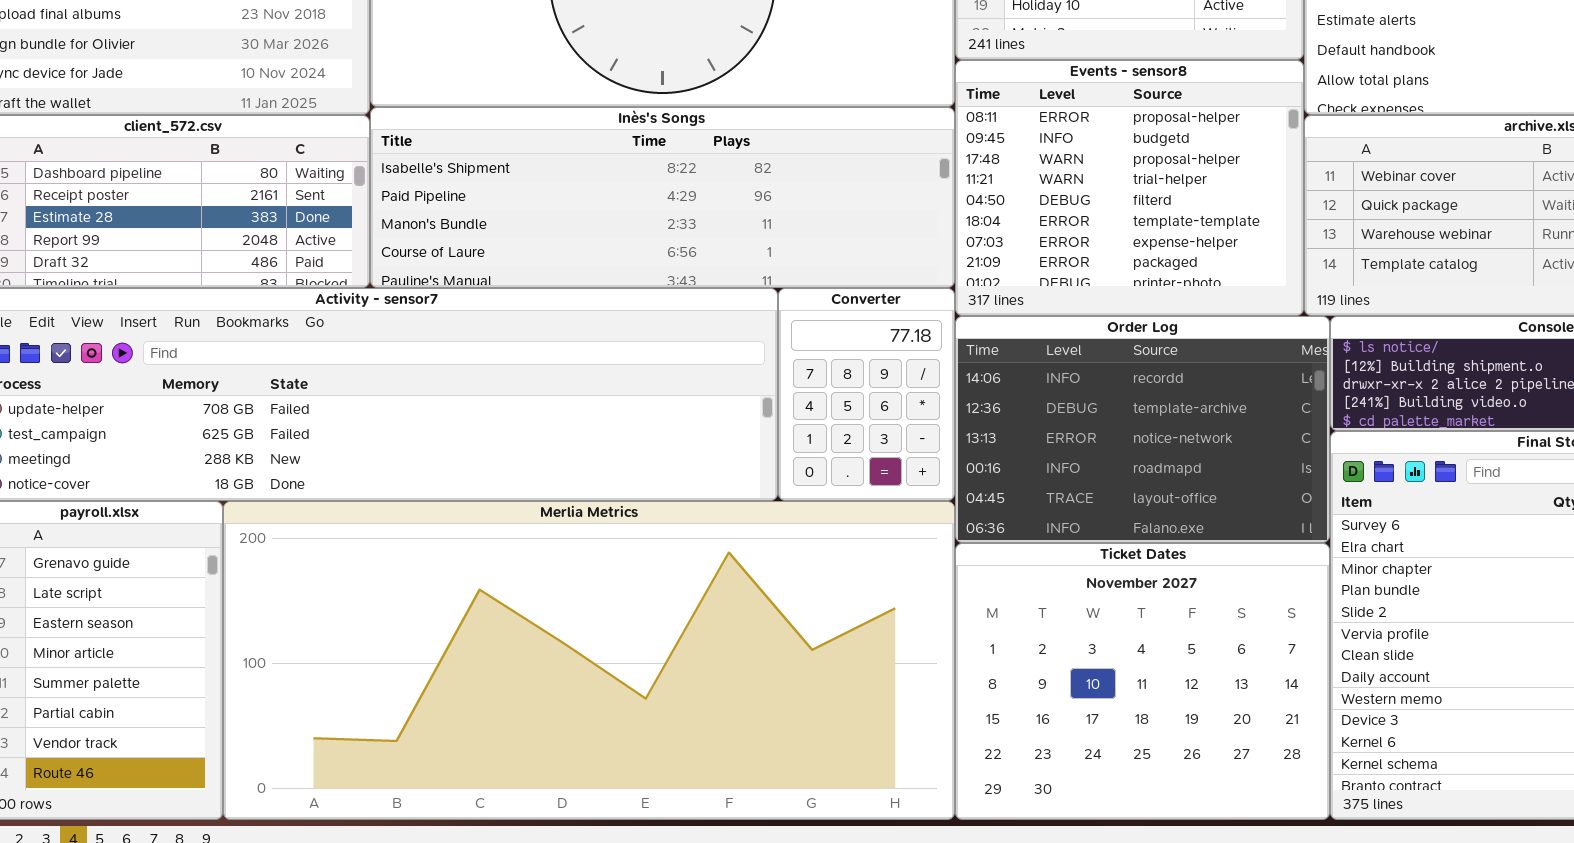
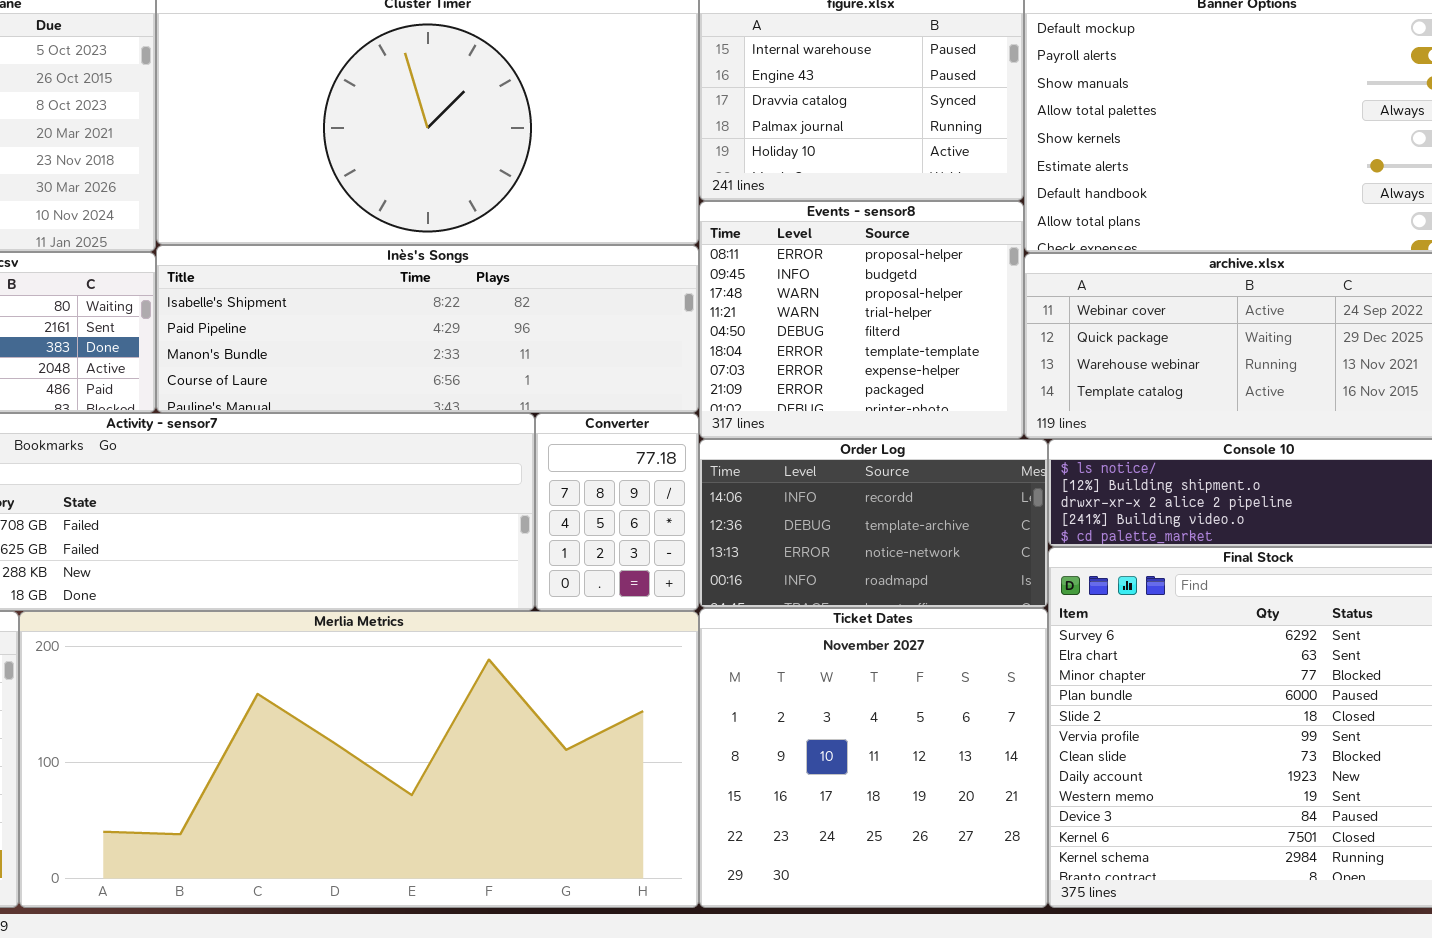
Order Log: [955,316,1330,543] -> [699,439,1048,608], resized
Ticket Dates: [955,543,1330,820] -> [699,608,1048,908], resized

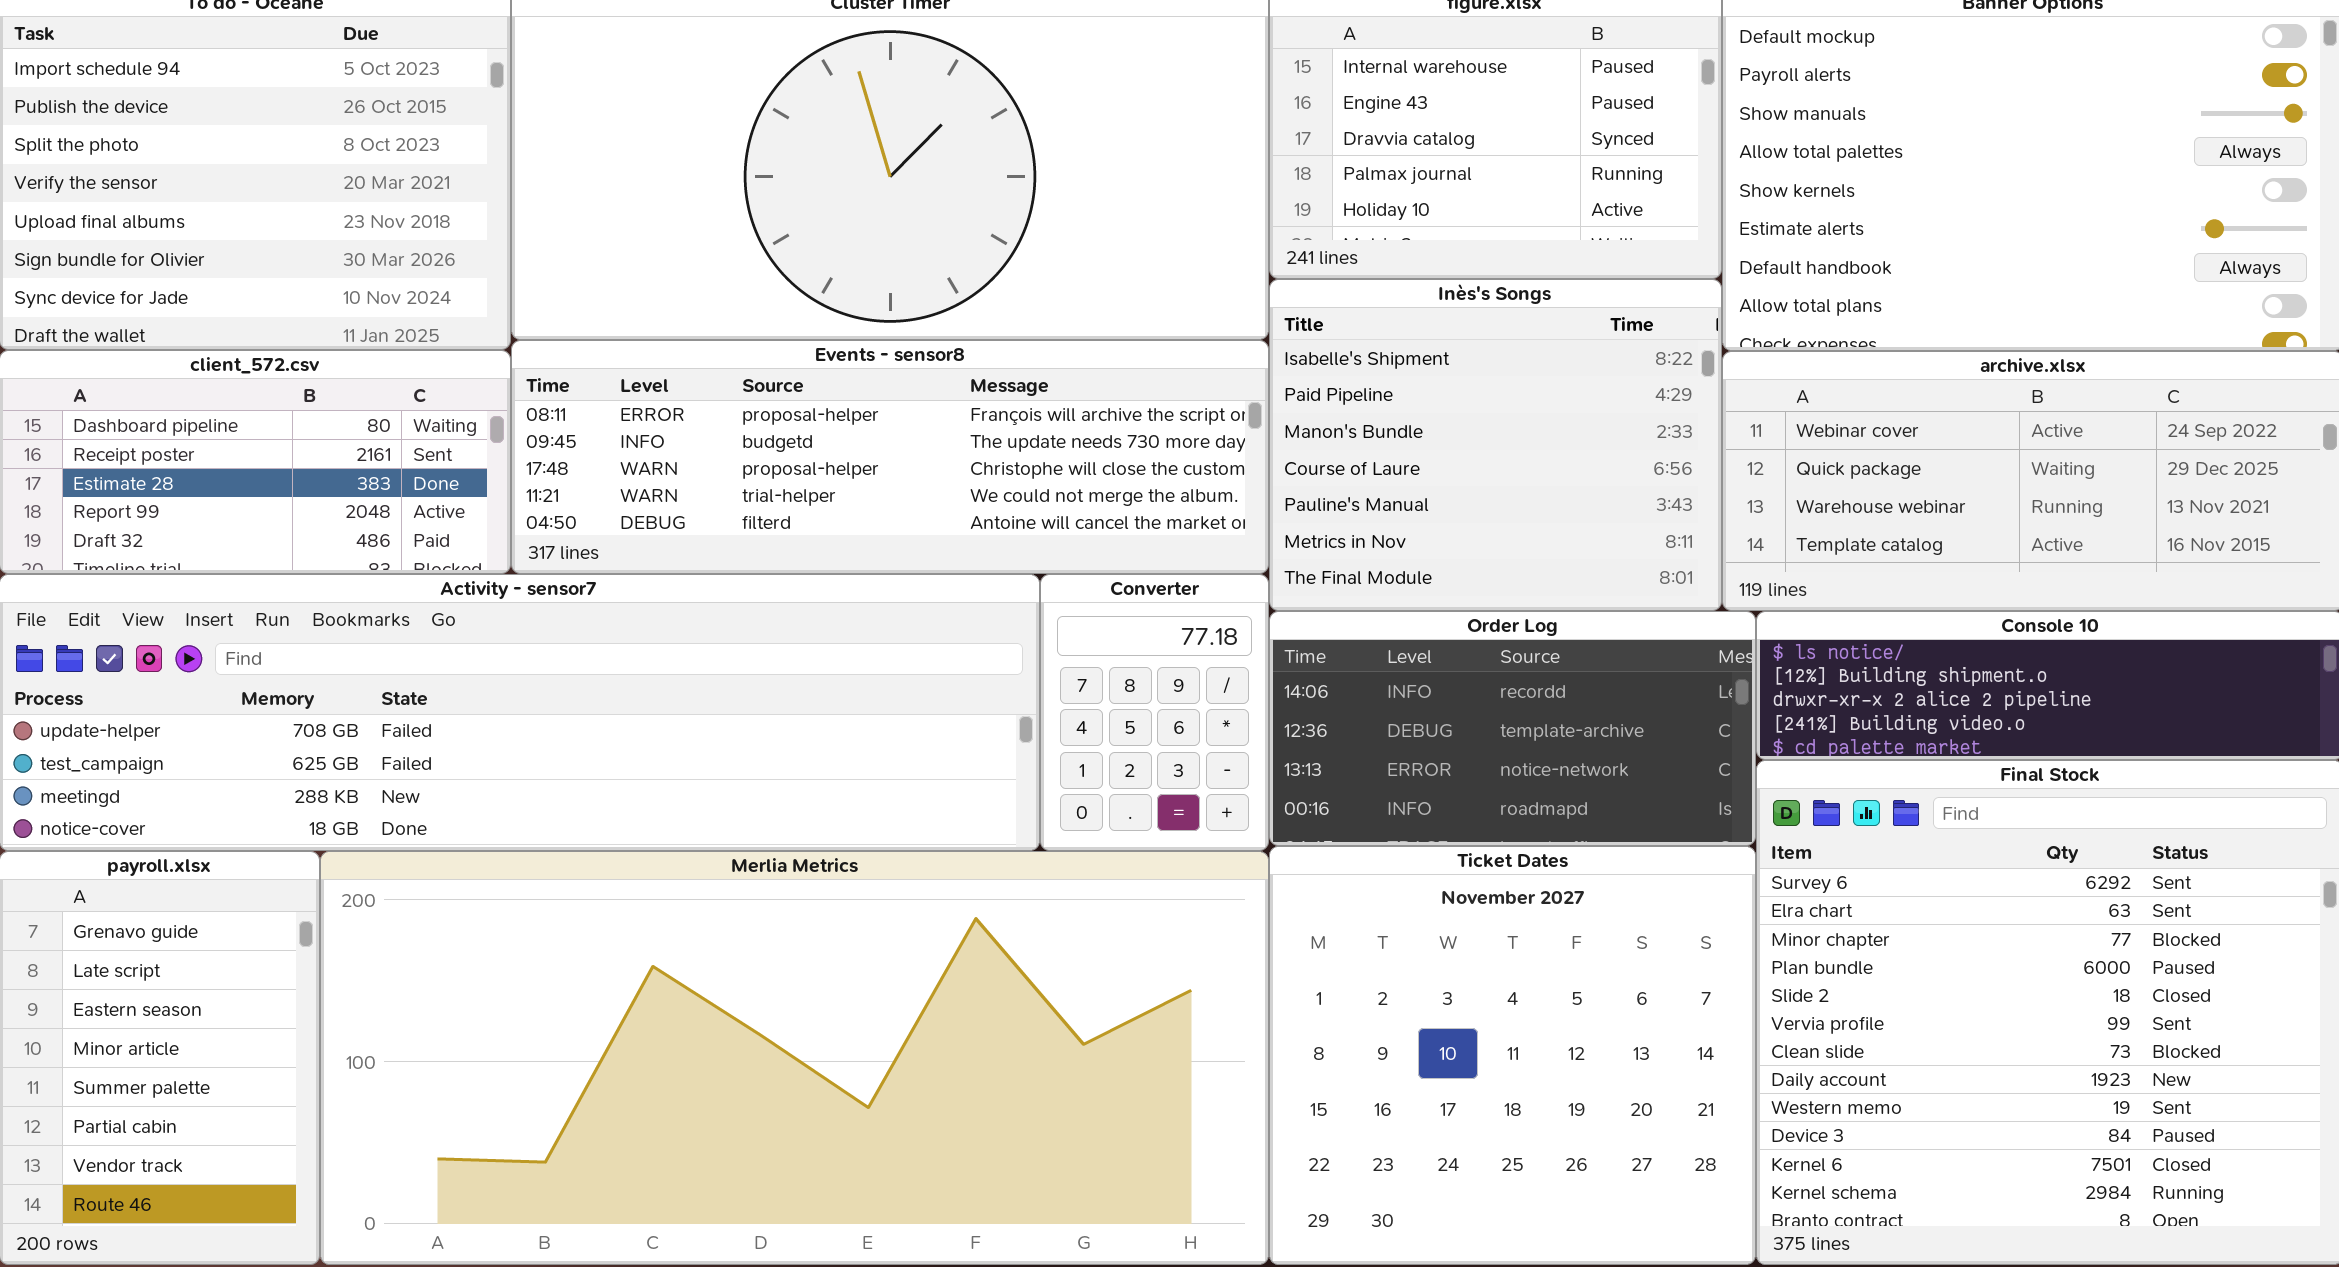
Events - sensor8: [699,201,1024,439] -> [511,340,1269,574], moved, resized
Inès's Songs: [156,245,699,413] -> [1269,279,1722,611], moved, resized

